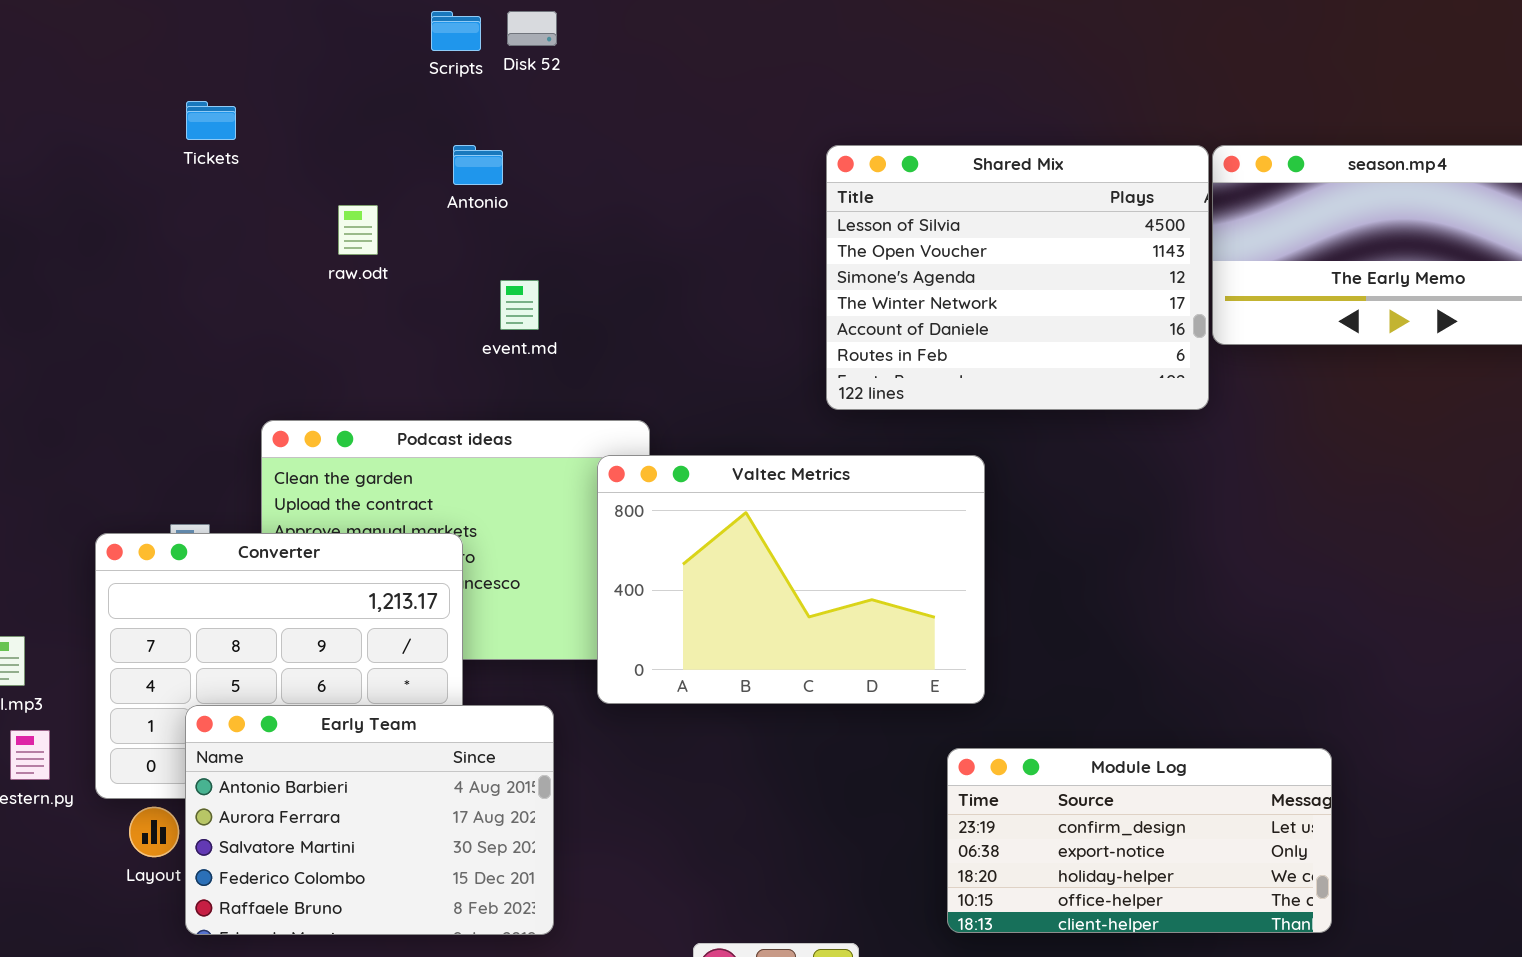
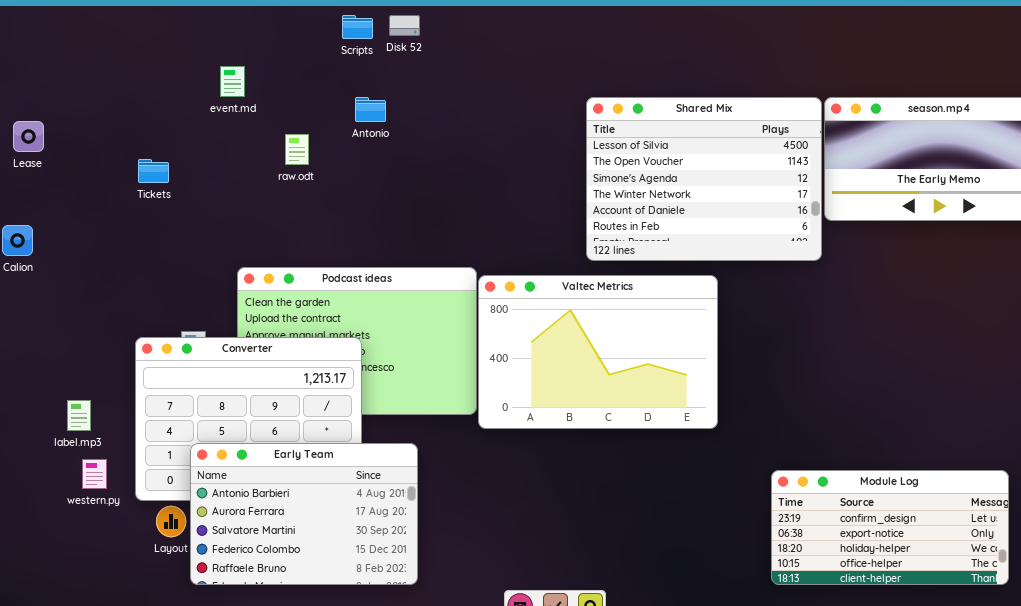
Tickets: [186,101,236,140] -> [138,159,169,183], moved
event.md: [500,280,539,330] -> [220,66,245,97], moved
Valtec Metrics: [597,455,985,704] -> [478,275,718,429], moved
Module Log: [947,748,1332,933] -> [771,470,1009,585], moved

